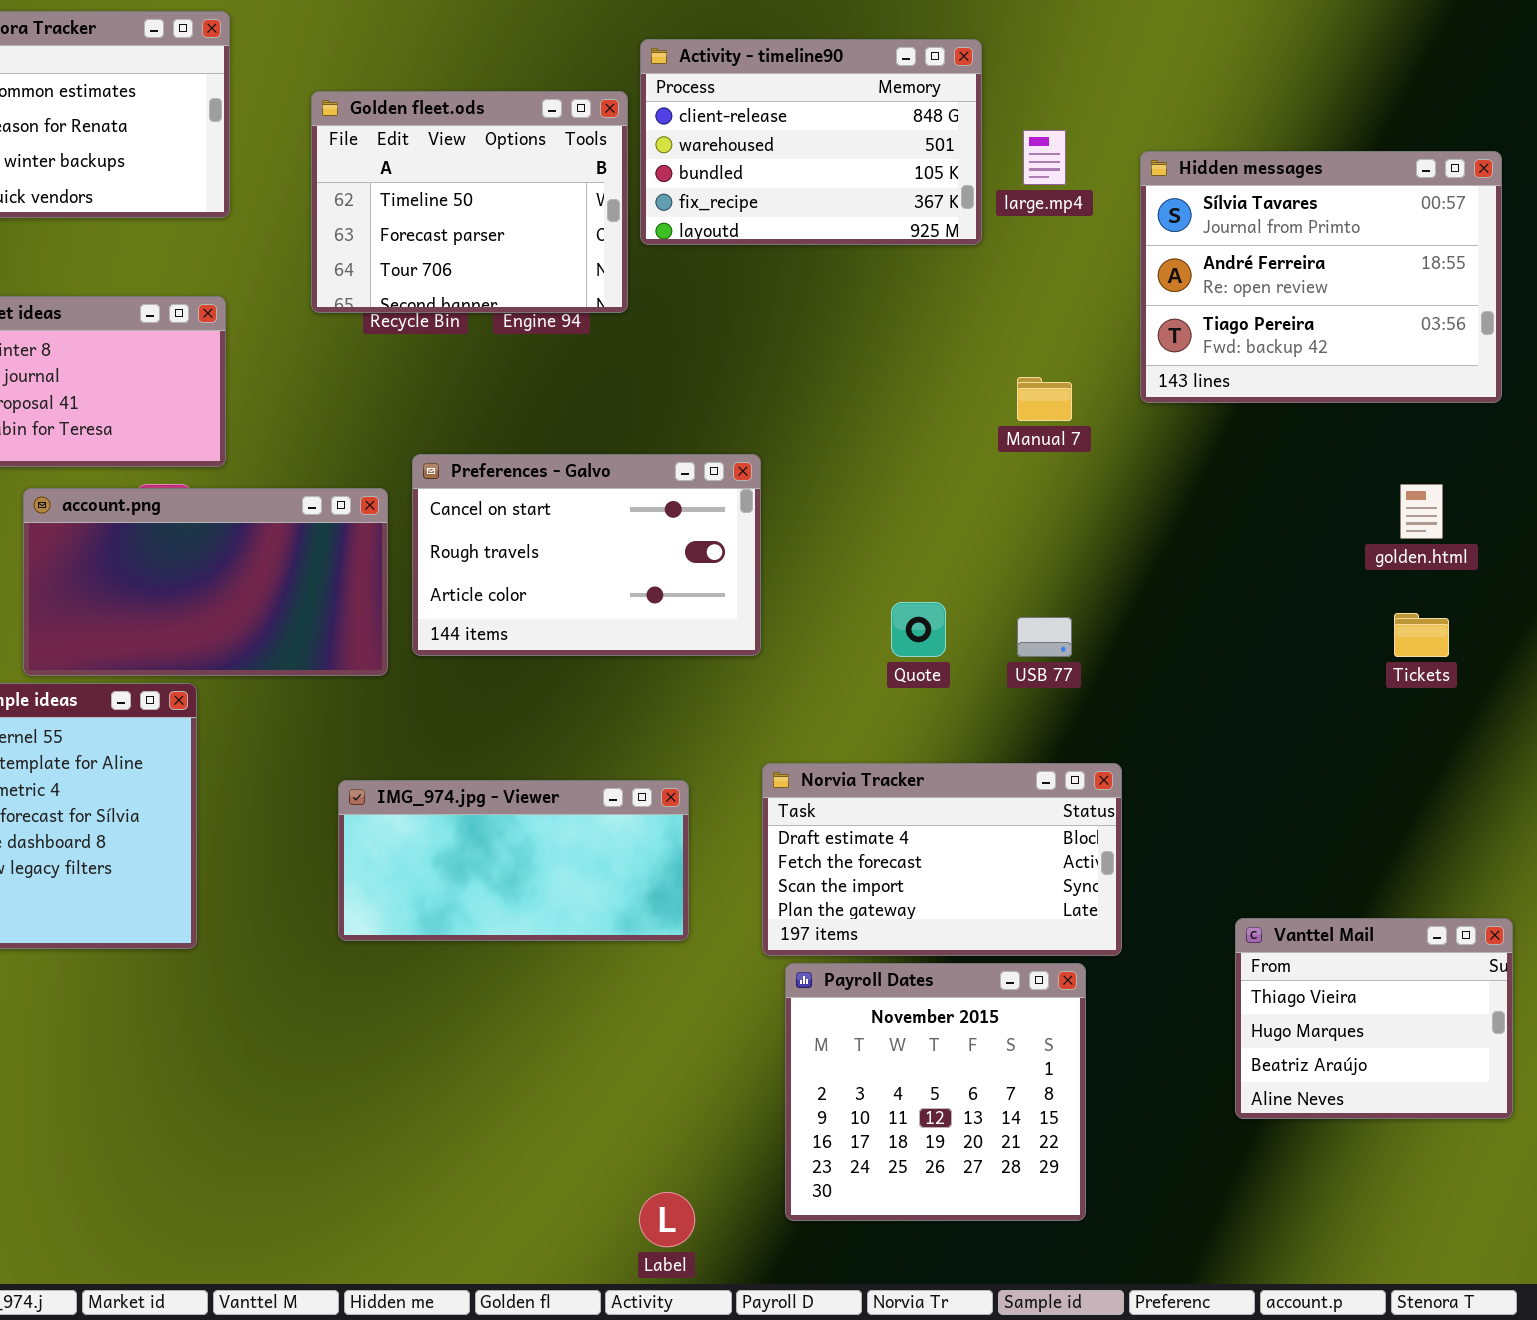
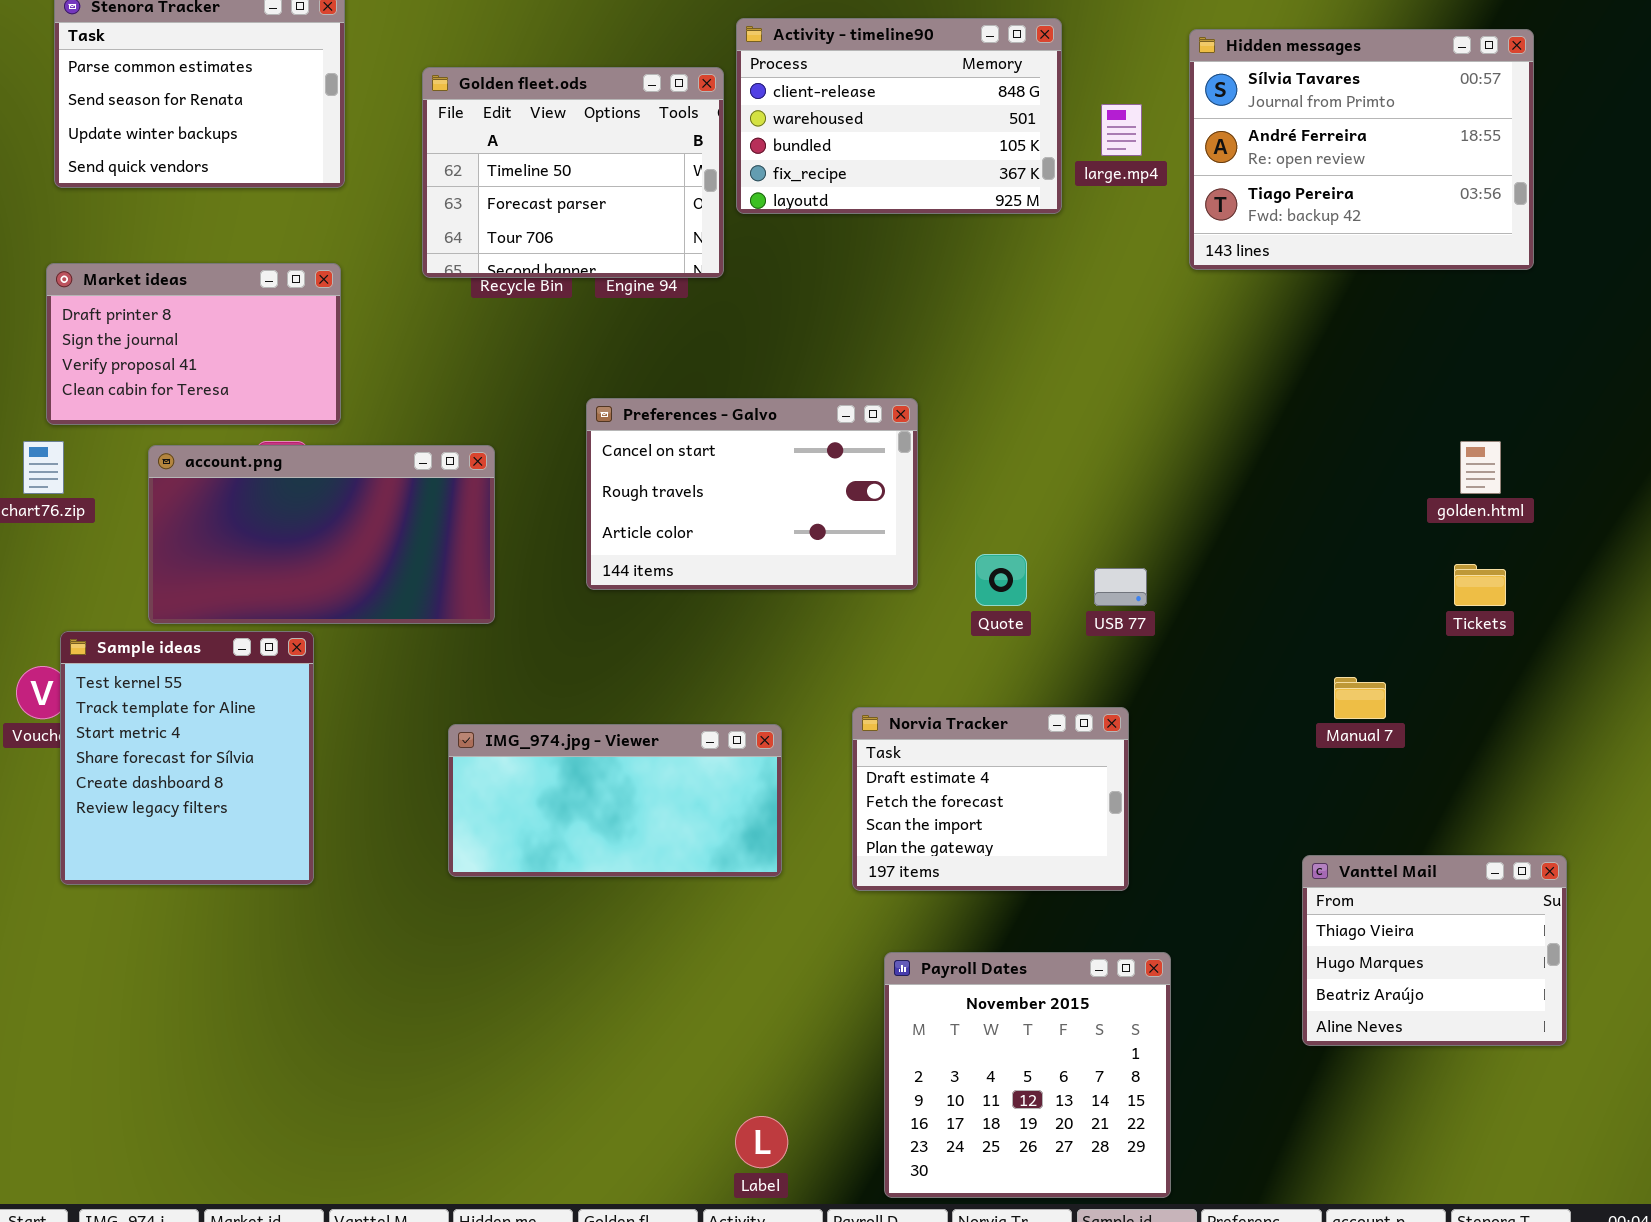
Hidden messages: [1140,151,1502,403] -> [1189,29,1534,270], moved
Manual 7: [1017,377,1072,421] -> [1334,677,1386,719], moved
Preferences - Galvo: [412,454,761,656] -> [586,398,918,590], moved
Norvia Tracker: [762,763,1122,956] -> [852,707,1129,891], resized
Payroll Dates: [785,963,1086,1221] -> [884,952,1171,1198], moved

